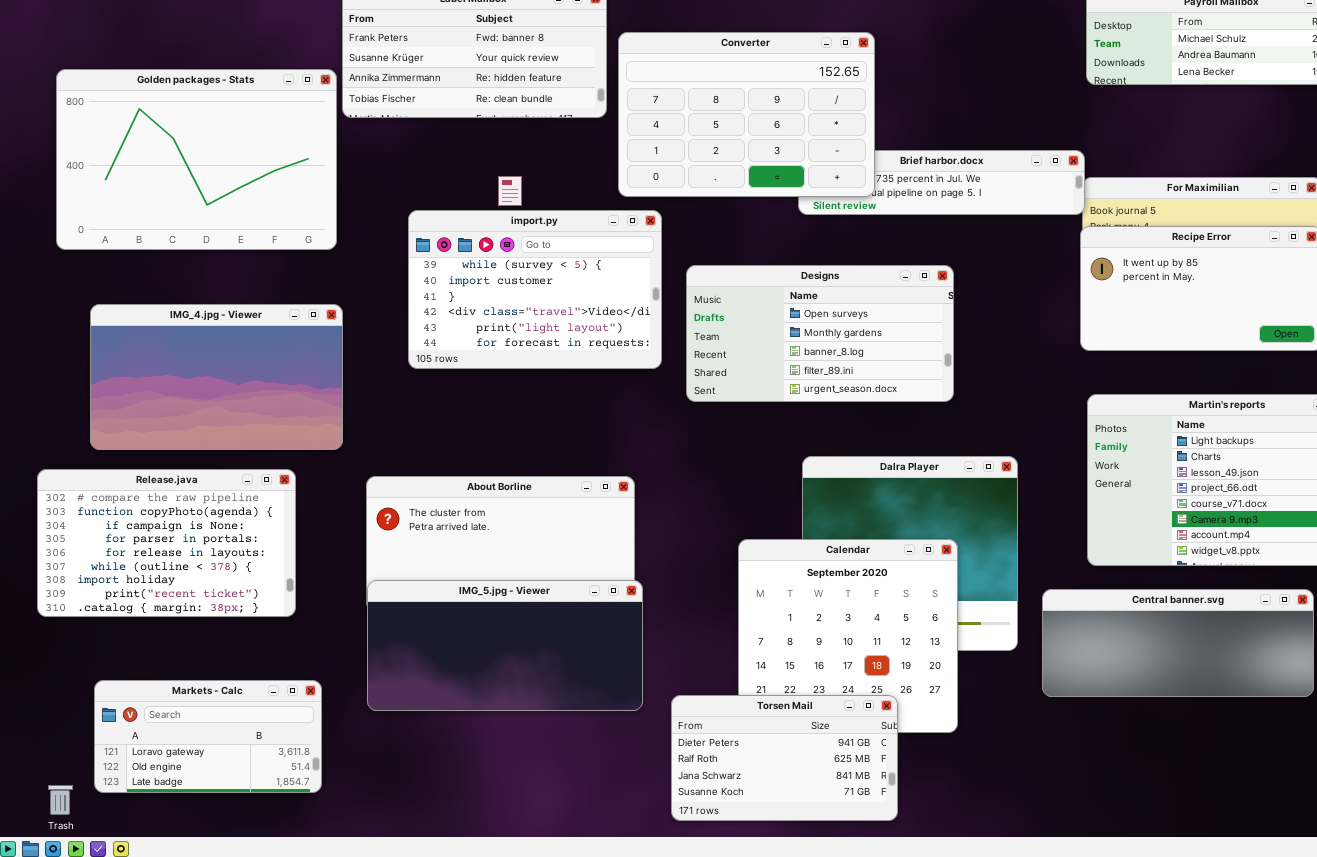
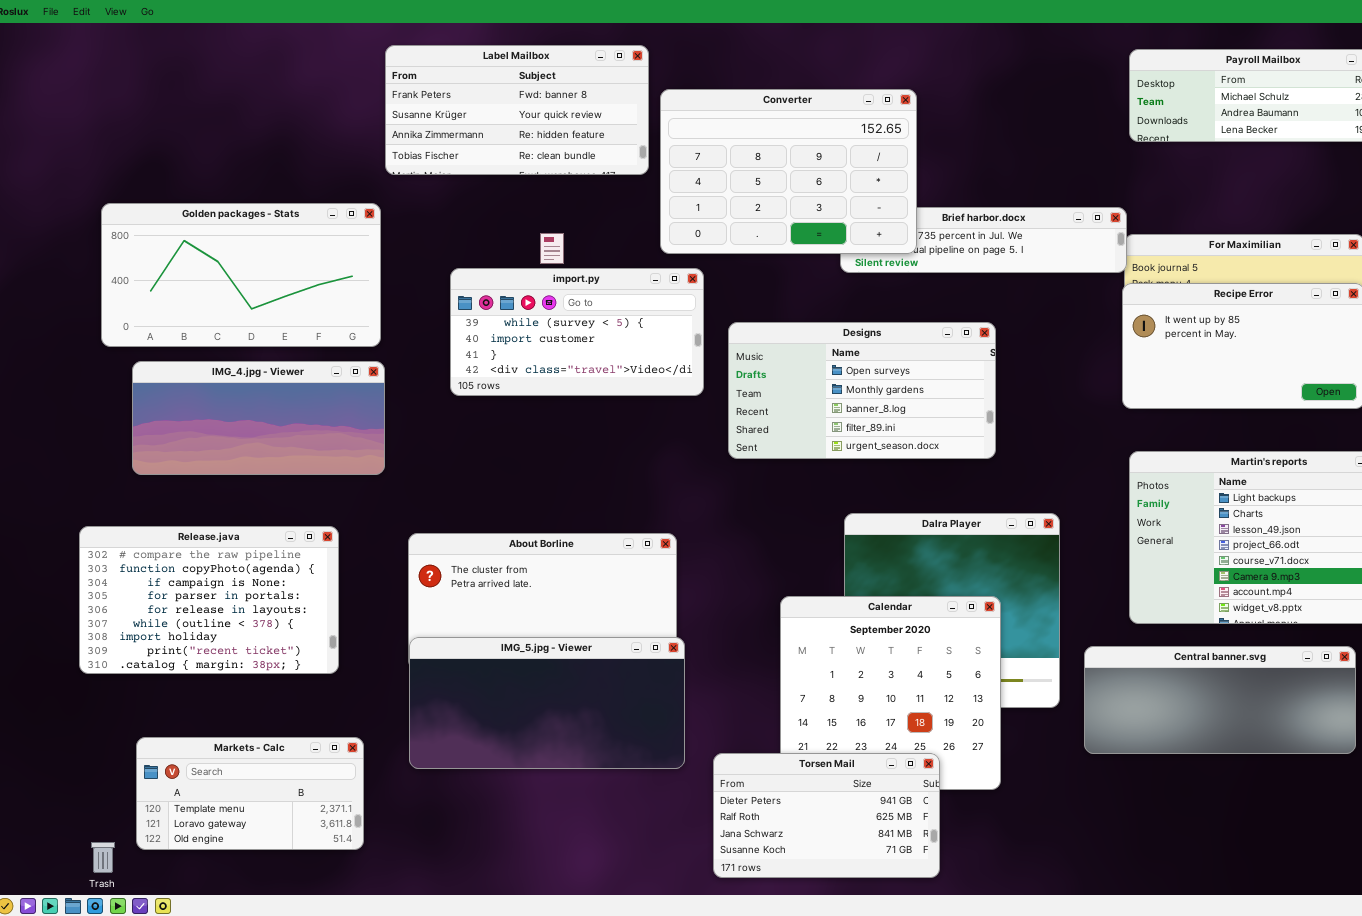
Golden packages - Stats: [56,69,337,250] -> [101,203,381,347], moved, resized
import.py: [408,210,662,369] -> [450,268,704,396], resized
IMG_4.jpg - Viewer: [90,304,343,450] -> [132,361,385,475], resized
Markets - Calc: [94,680,322,793] -> [136,737,364,850], scrolled up 1 row

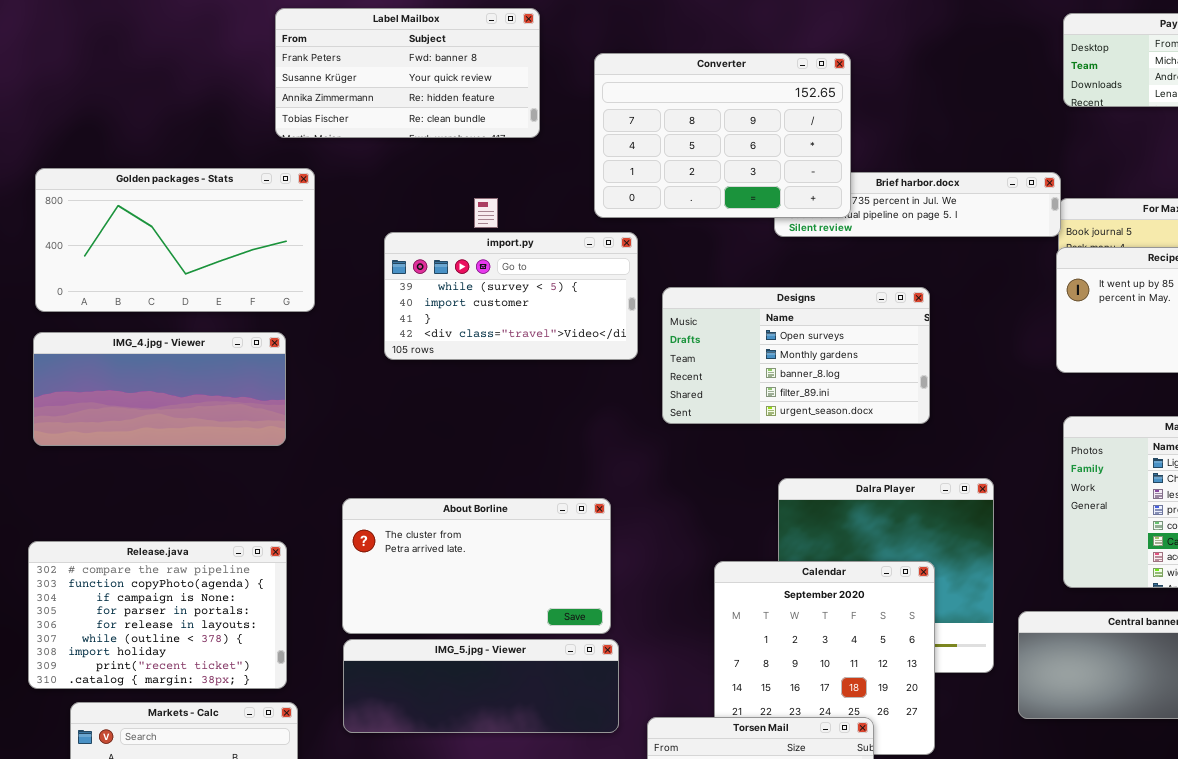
Label Mailbox: [385,45,649,175] -> [275,8,540,138], moved
IMG_4.jpg - Viewer: [132,361,385,475] -> [33,332,286,446], moved
Release.java: [79,526,339,674] -> [28,541,287,689], moved
IMG_5.jpg - Viewer: [409,637,685,769] -> [343,639,619,733], resized

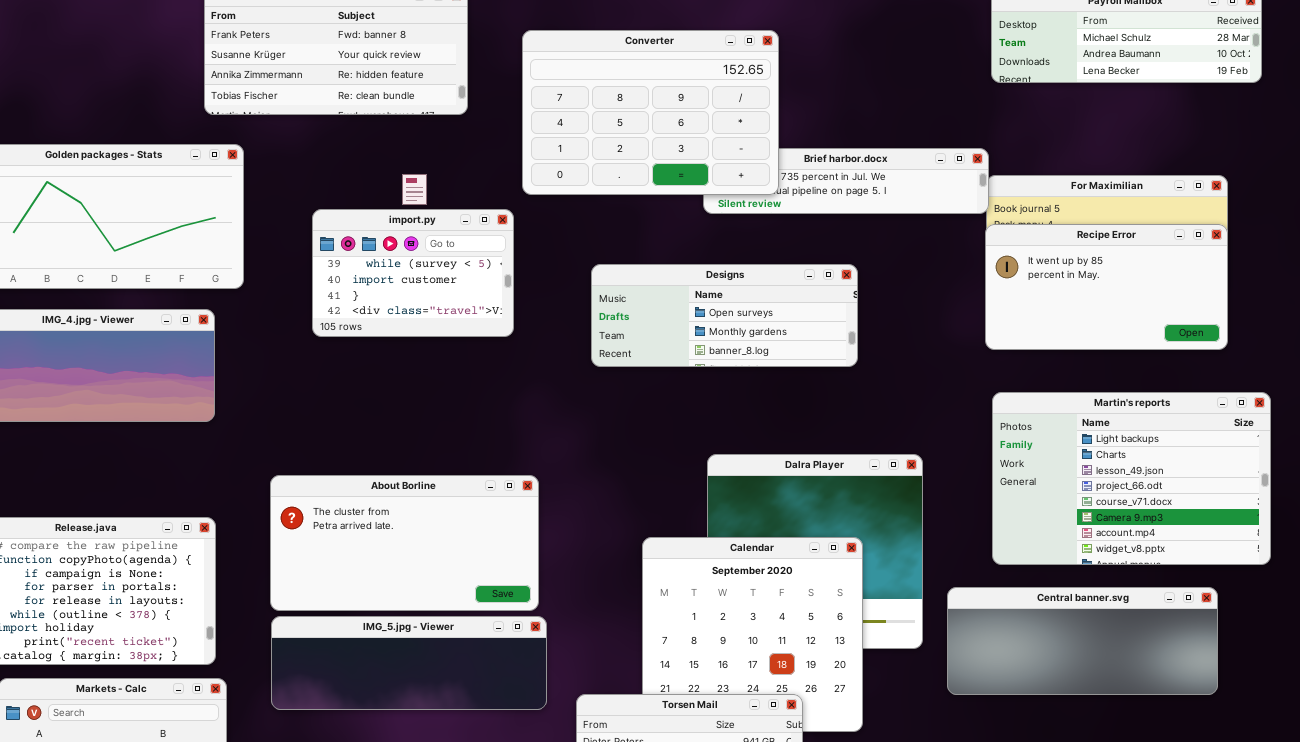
import.py: [384,232,638,360] -> [312,209,514,337], resized
Designs: [662,287,930,424] -> [591,264,858,367], resized

